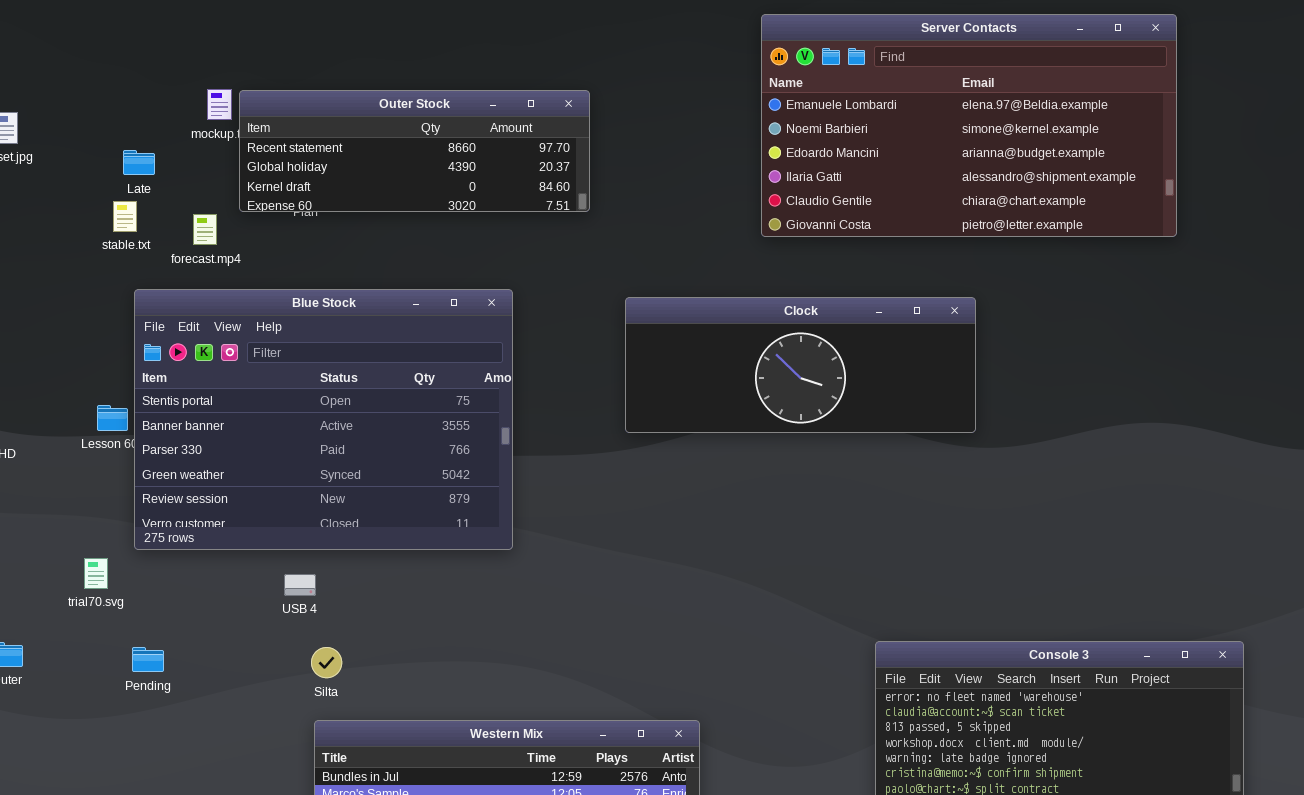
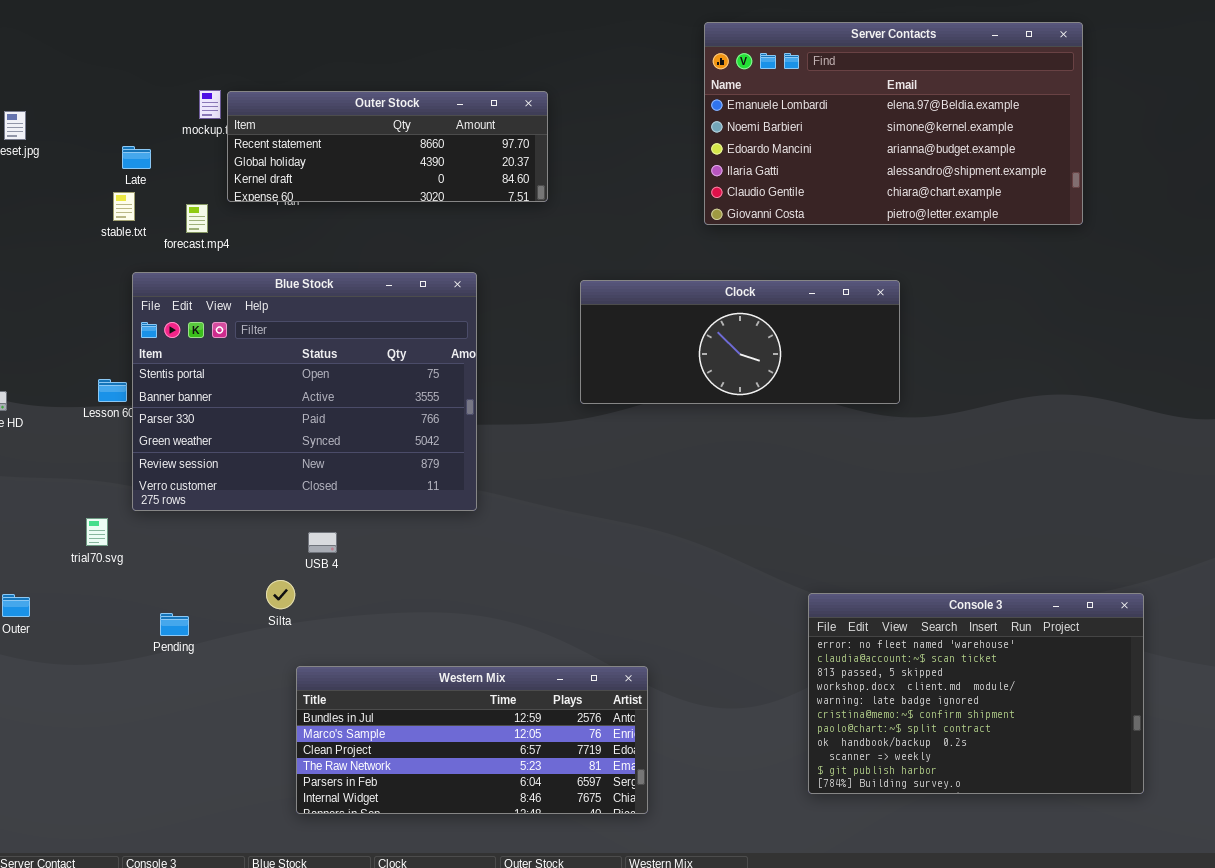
USB 4: [284,574,316,596] -> [308,532,337,553], moved
Pending: [132,647,164,672] -> [160,613,189,636], moved
Silta: [311,647,342,678] -> [266,580,295,609], moved

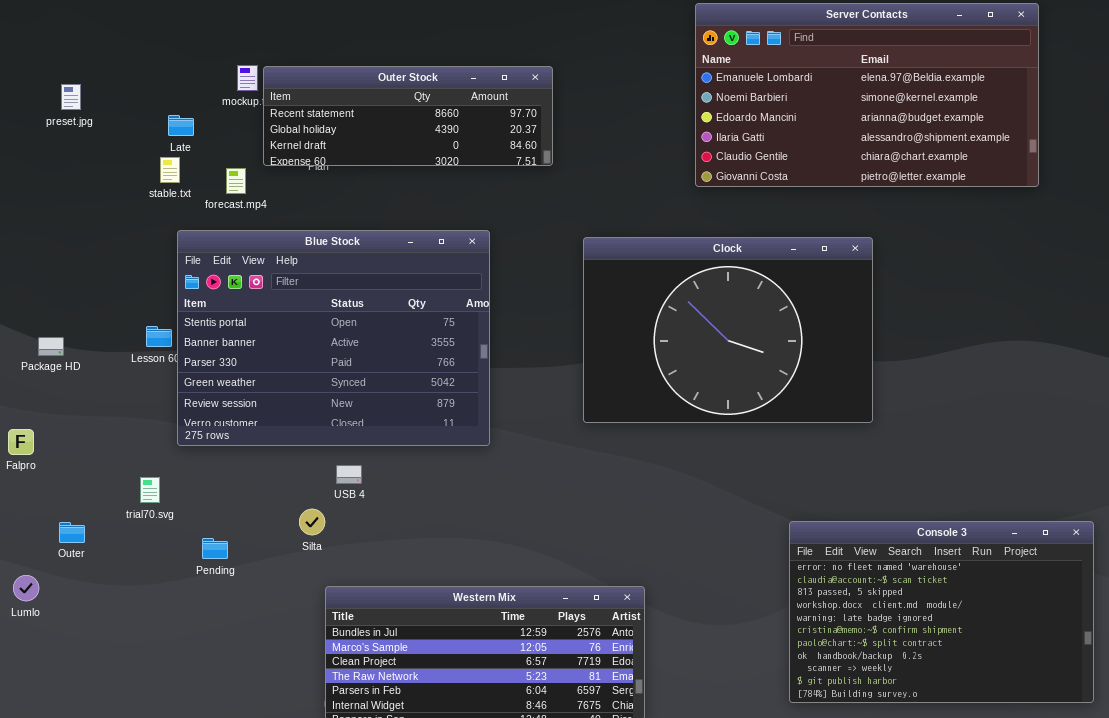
Clock: [580,280,900,404] -> [583,237,873,423], resized
trial70.svg: [86,518,108,546] -> [140,477,160,503], moved

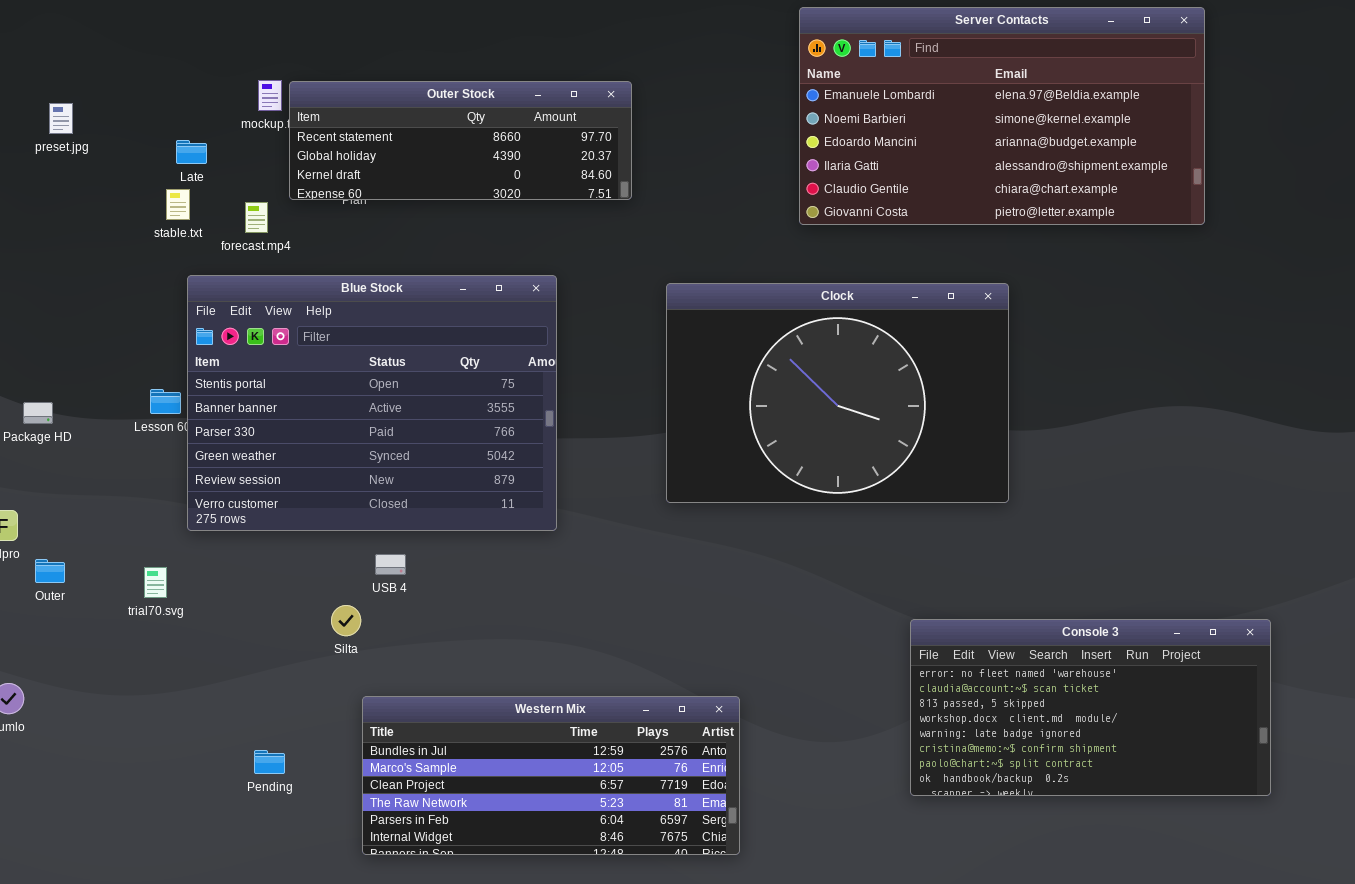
Console 3: [789,521,1094,703] -> [910,619,1271,796], resized
Outer: [59,522,85,543] -> [35,559,65,583], moved
Pending: [202,538,228,559] -> [254,750,285,774], moved

